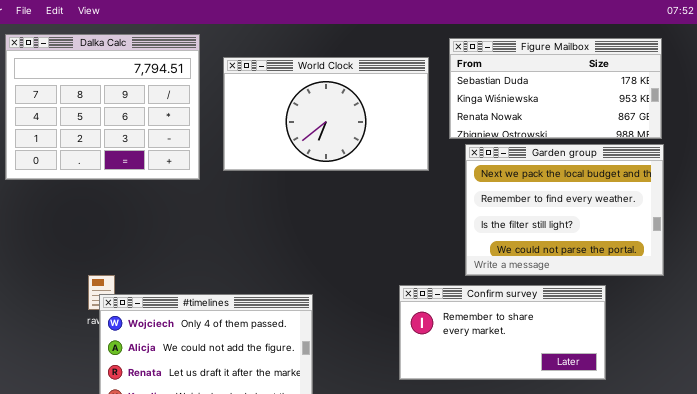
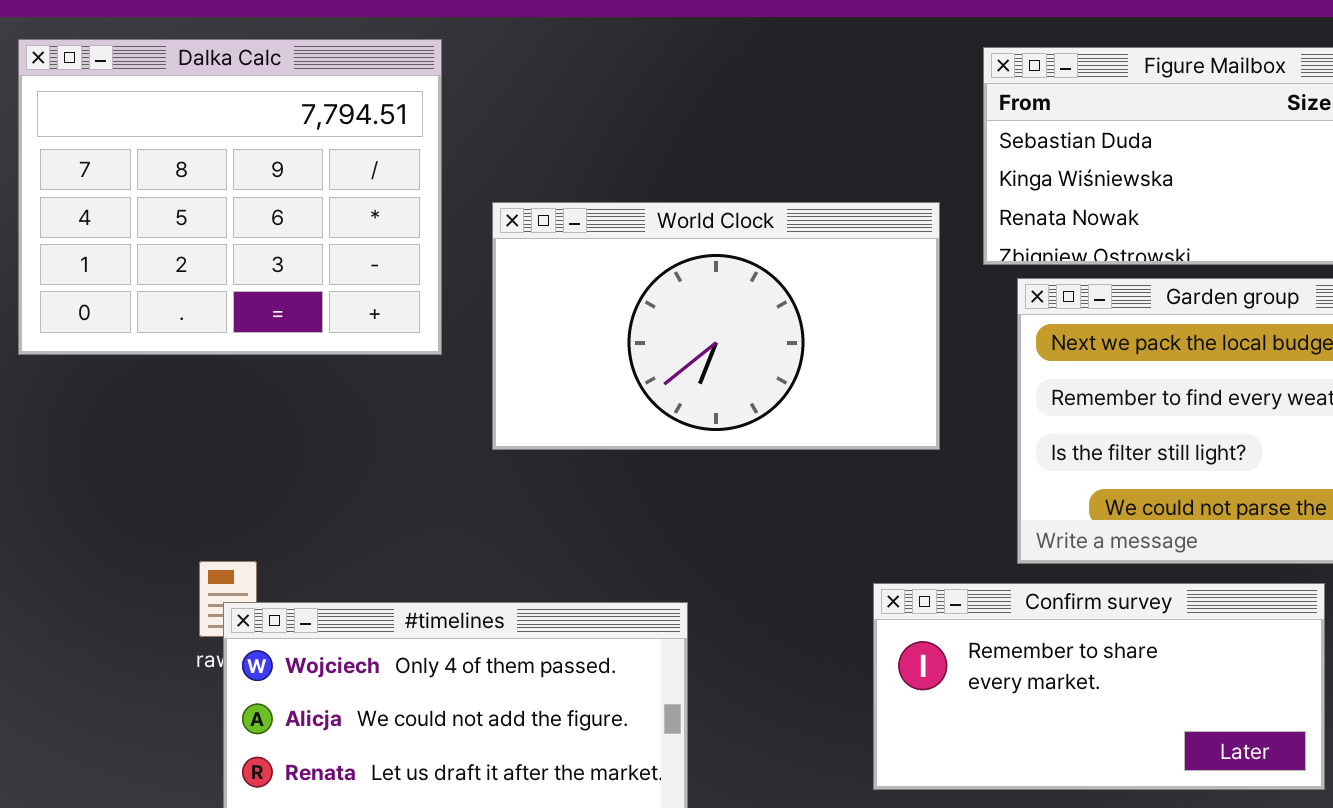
World Clock: [223,57,429,171] -> [492,202,940,450], moved

